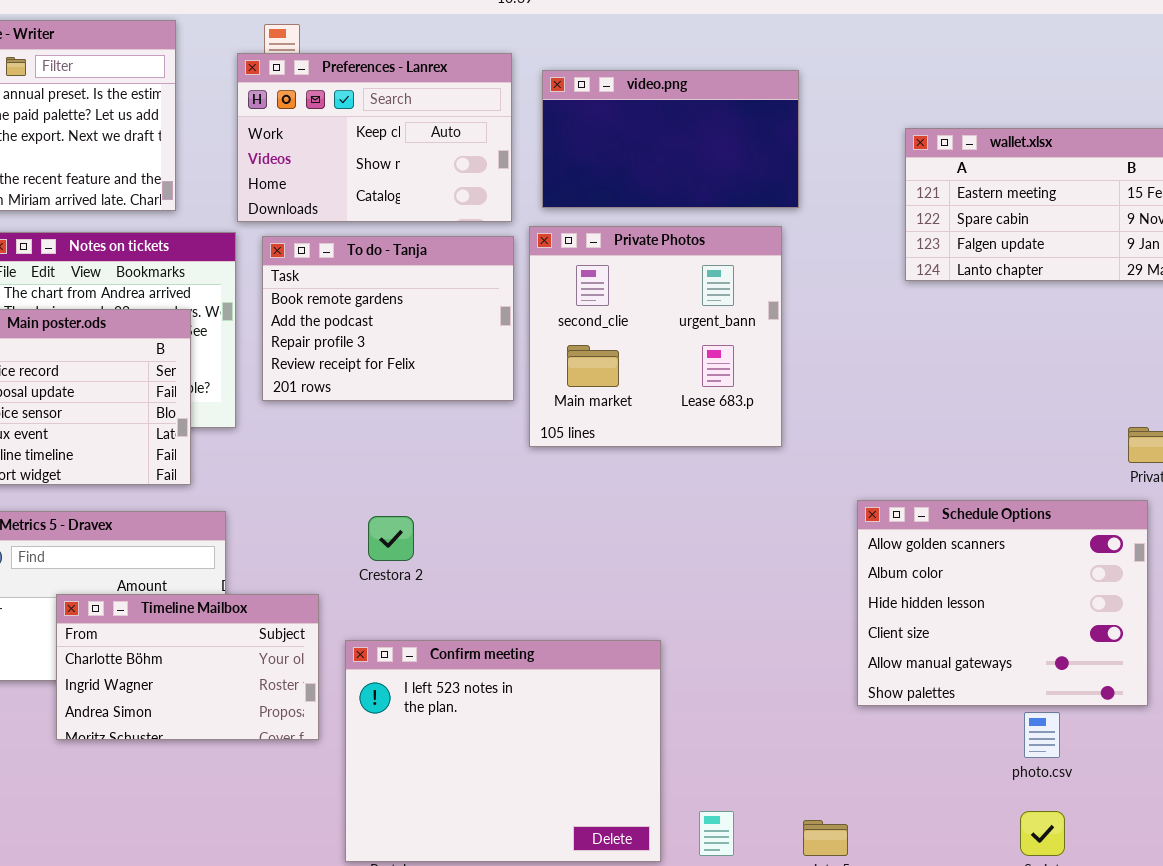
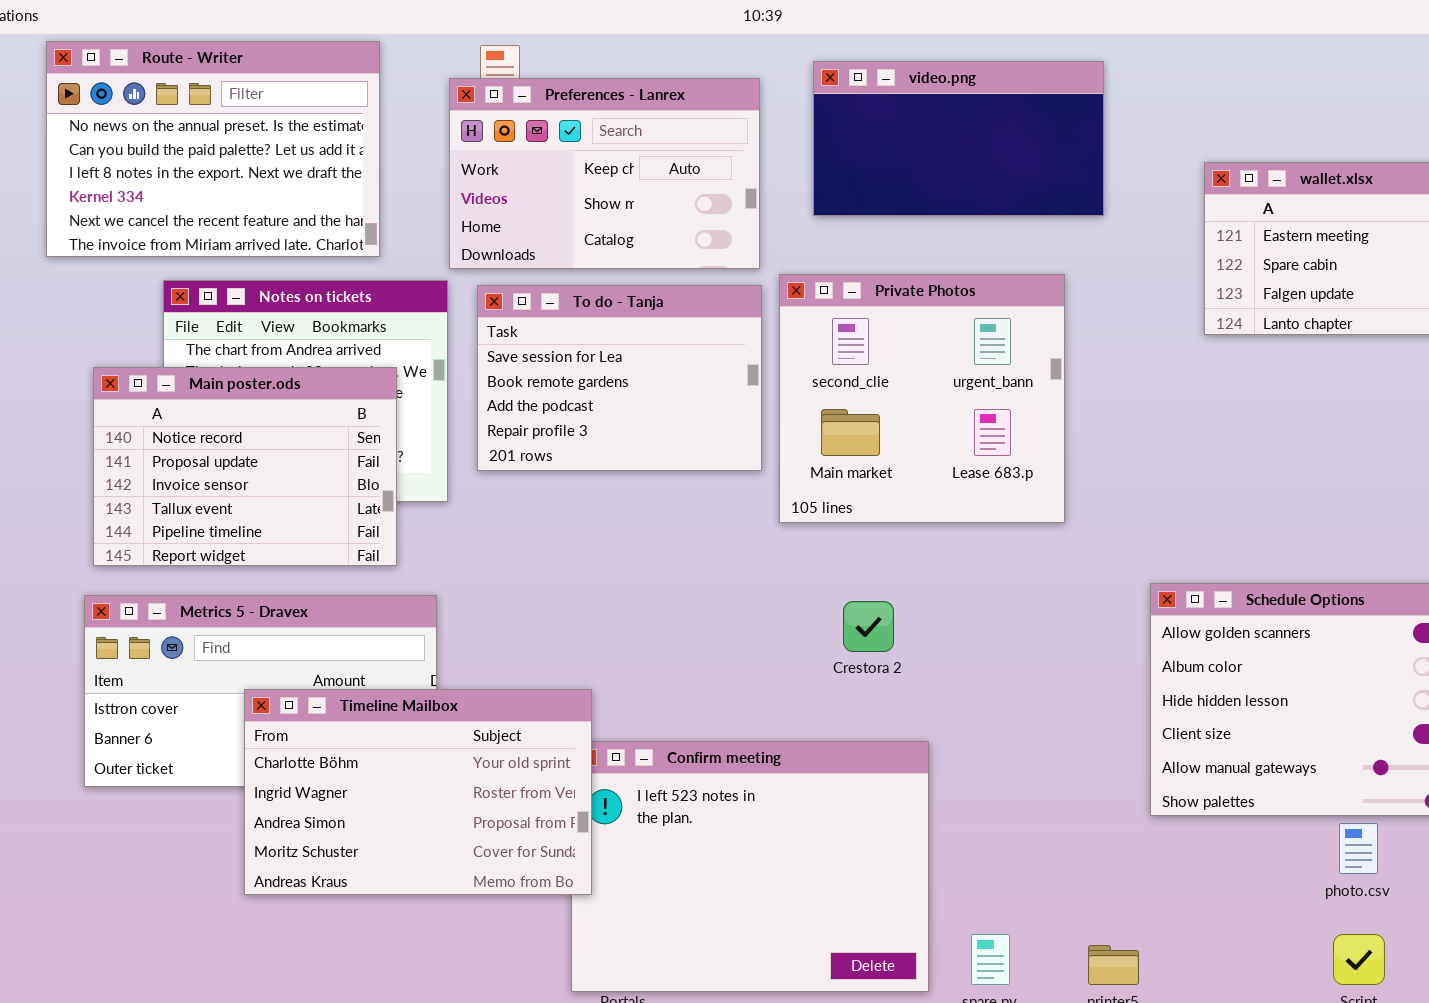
video.png: [542,70,799,208] -> [813,61,1104,216], moved
To do - Tanja: [262,236,514,401] -> [477,285,762,471], scrolled up 1 row
Crestora 2: [368,516,414,561] -> [843,601,894,652], moved
Timeline Mailbox: [56,594,319,740] -> [244,689,592,895], resized

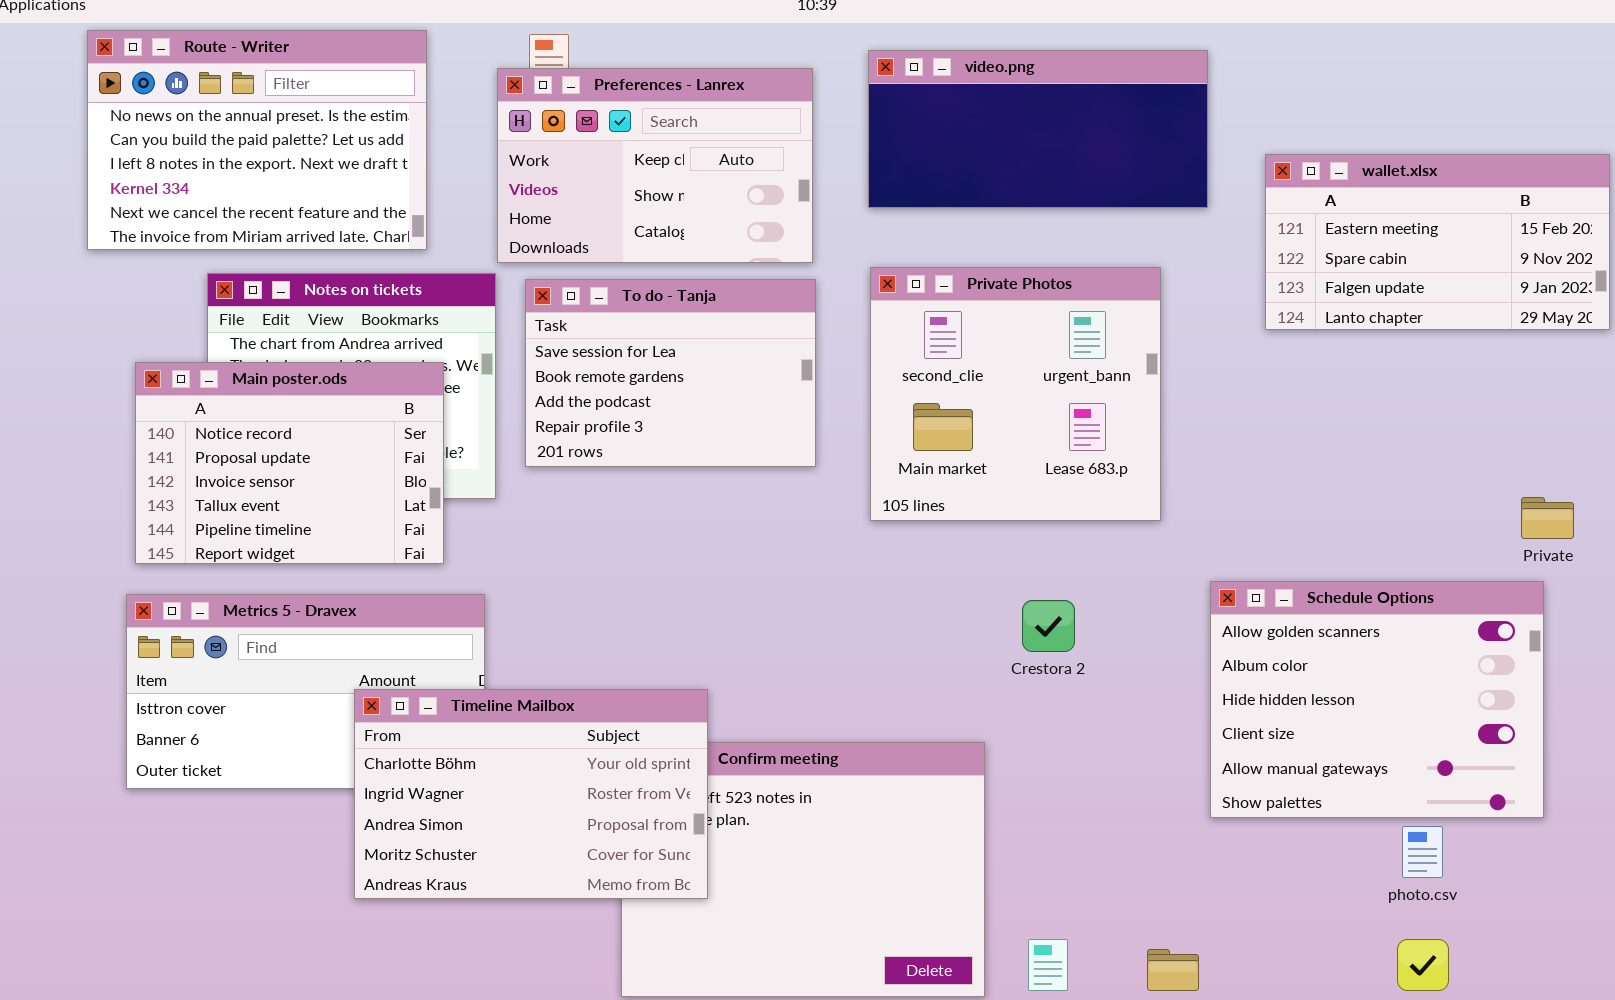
video.png: [813,61,1104,216] -> [868,50,1208,208], resized
Private Photos: [779,274,1065,523] -> [870,267,1161,521], moved
Crestora 2: [843,601,894,652] -> [1022,600,1075,652], moved
Timeline Mailbox: [244,689,592,895] -> [354,689,708,899], moved

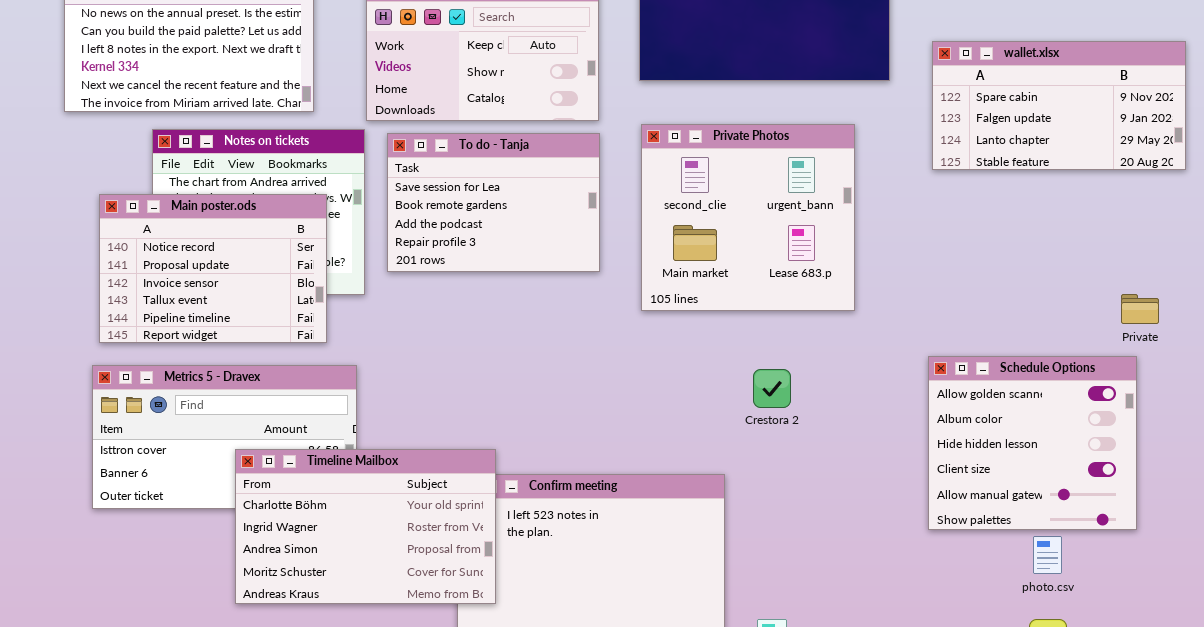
wallet.xlsx: [1265,154,1610,330] -> [932,41,1186,170], scrolled down 1 row
Schedule Options: [1210,581,1544,818] -> [928,356,1137,530], resized
Timeline Mailbox: [354,689,708,899] -> [235,449,496,604], moved

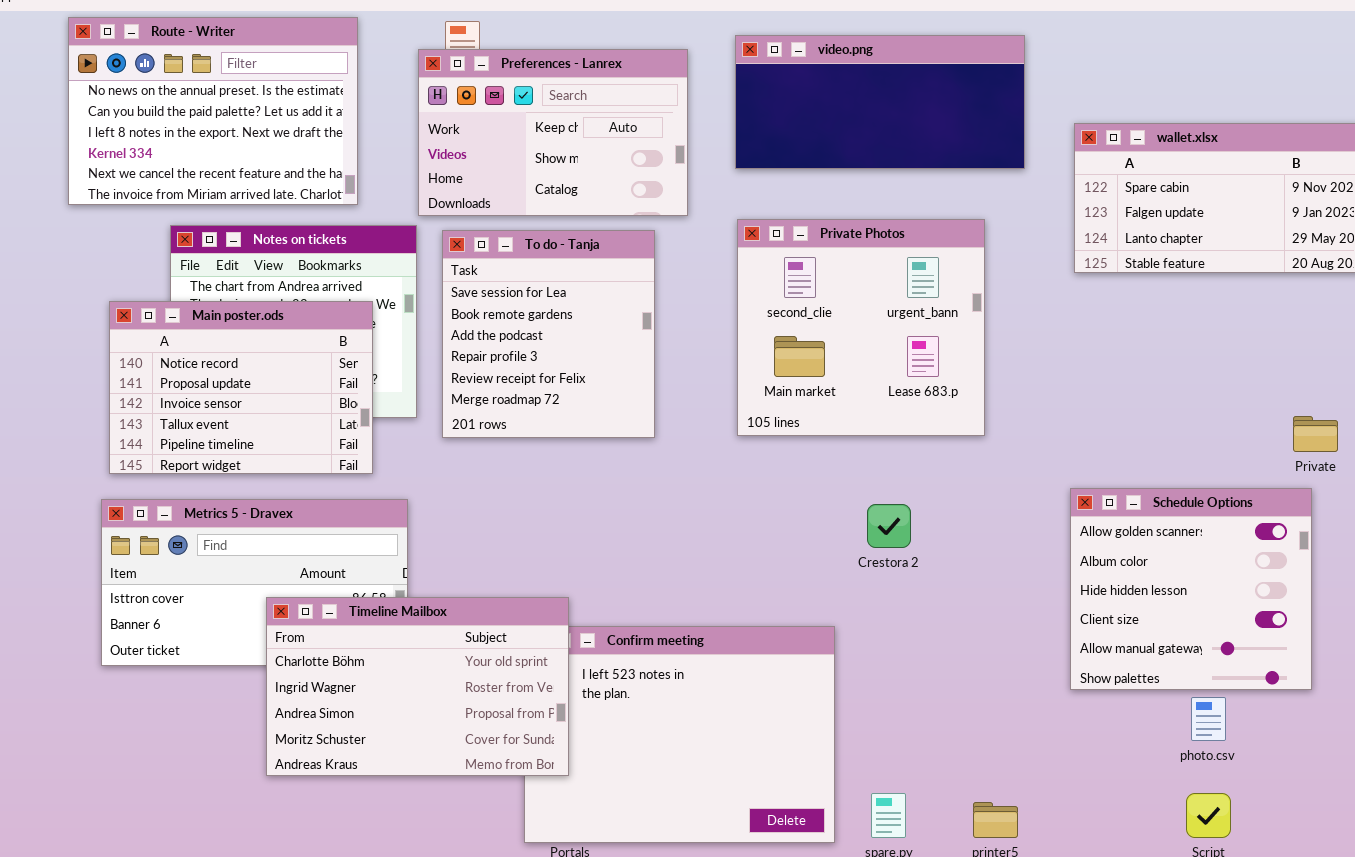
To do - Tanja: [387,133,600,272] -> [442,230,655,438], resized

